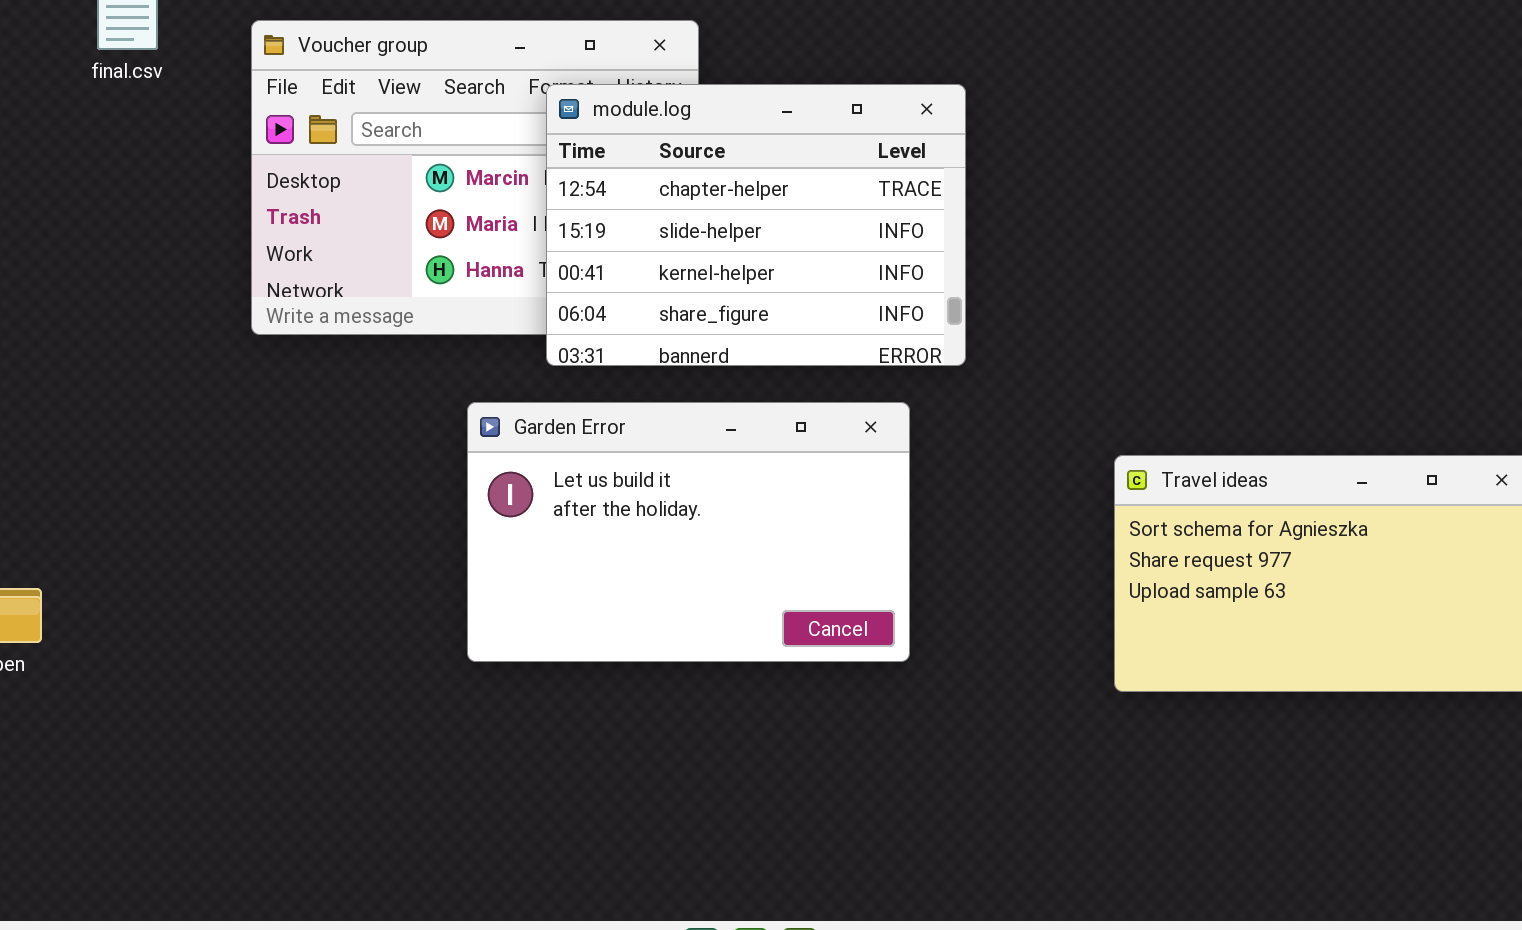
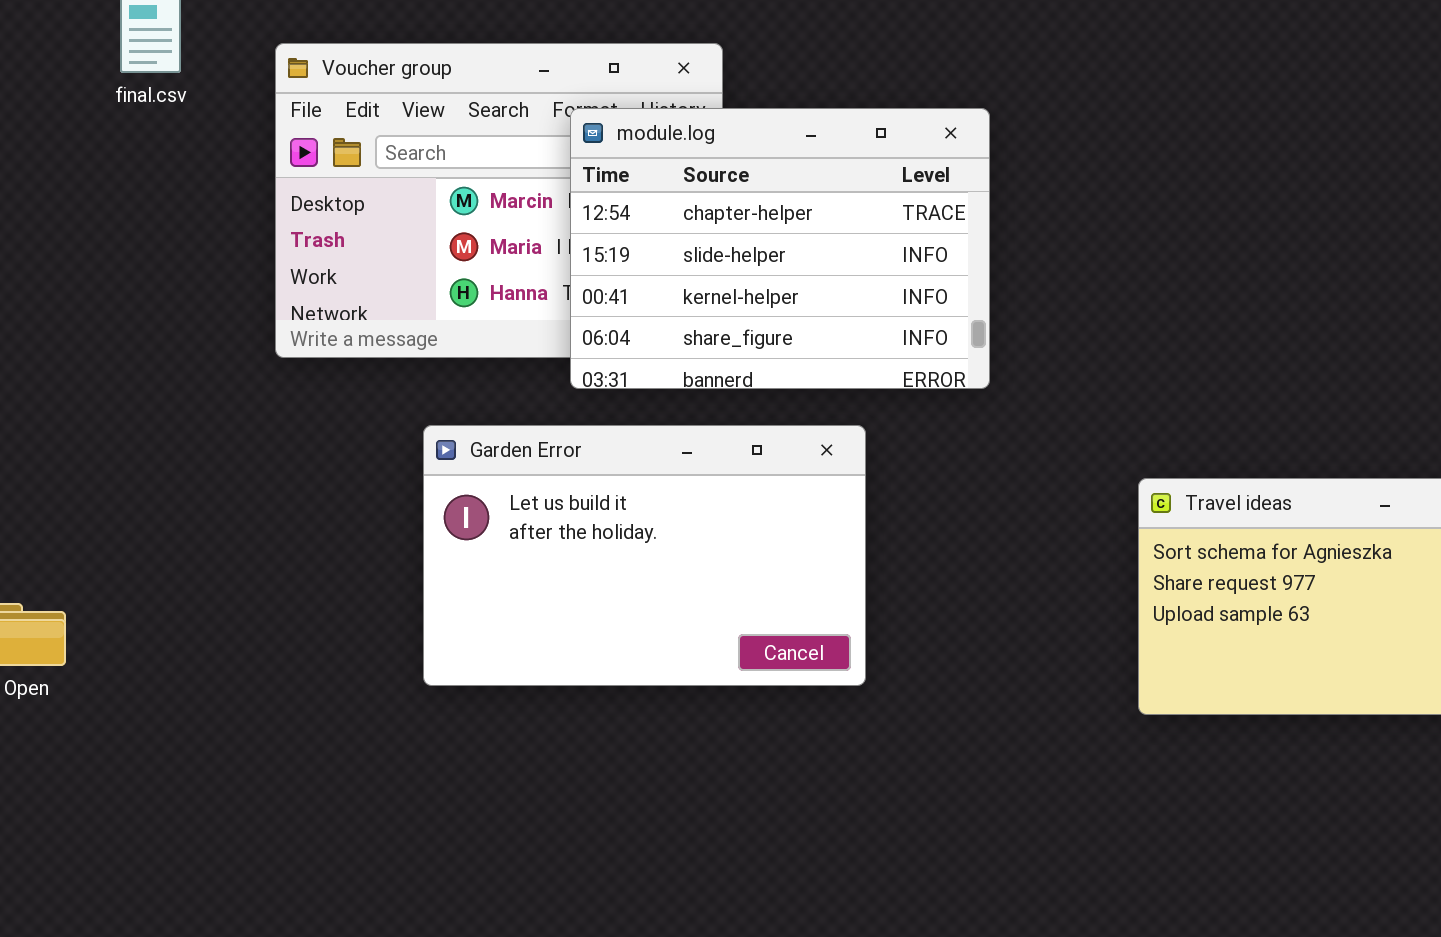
Garden Error: [467,402,910,662] -> [423,425,866,686], moved

